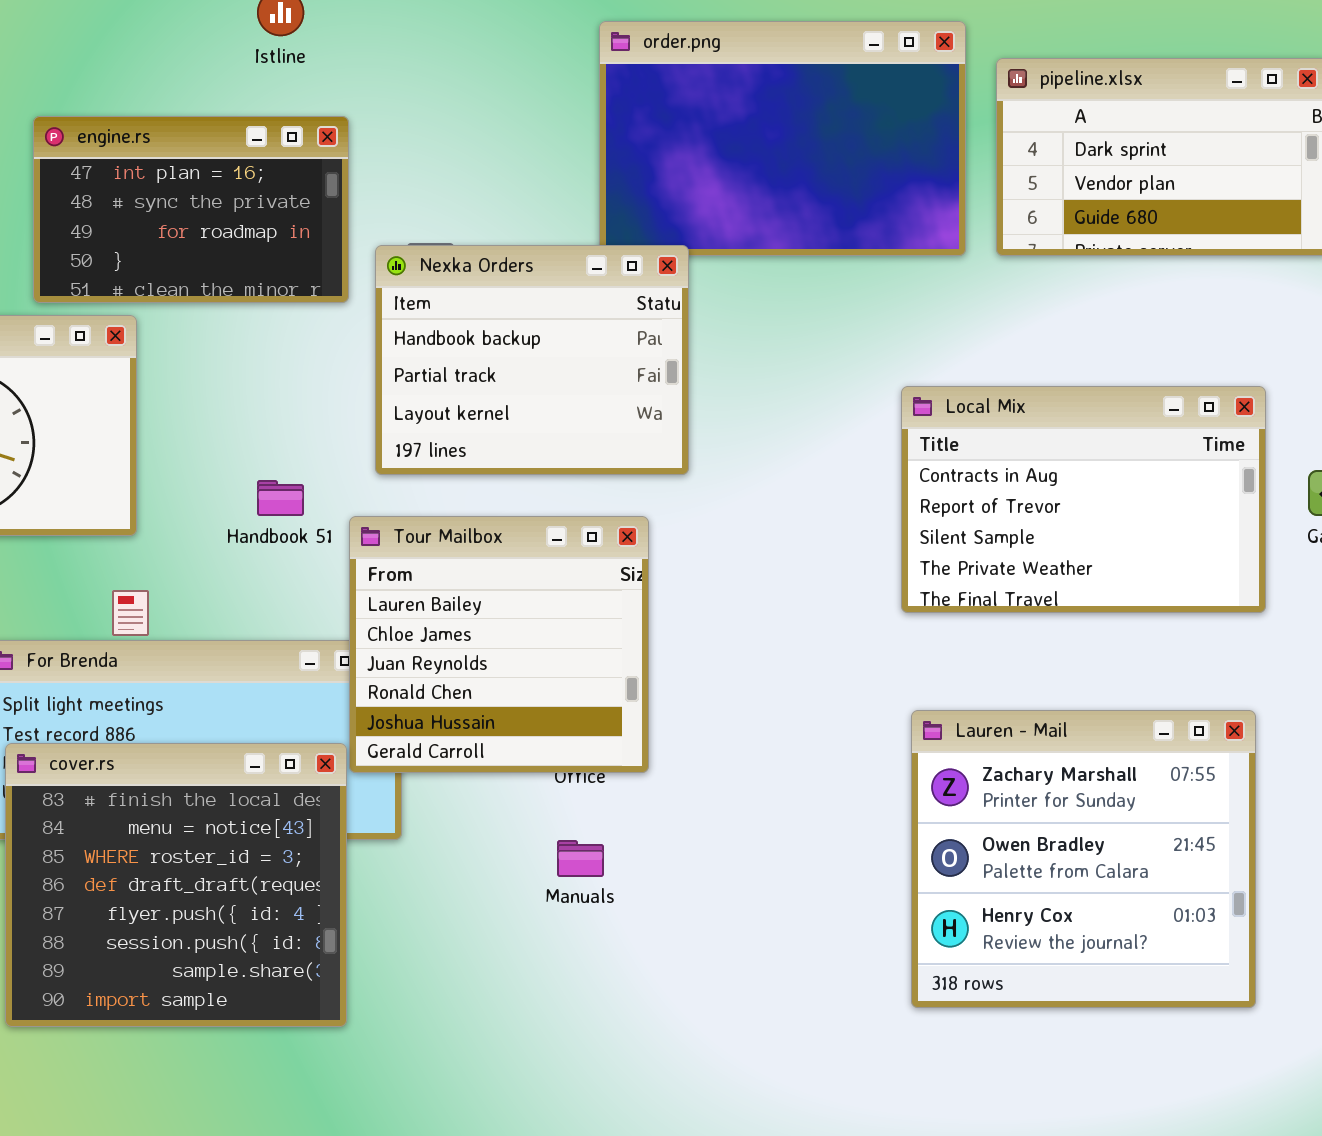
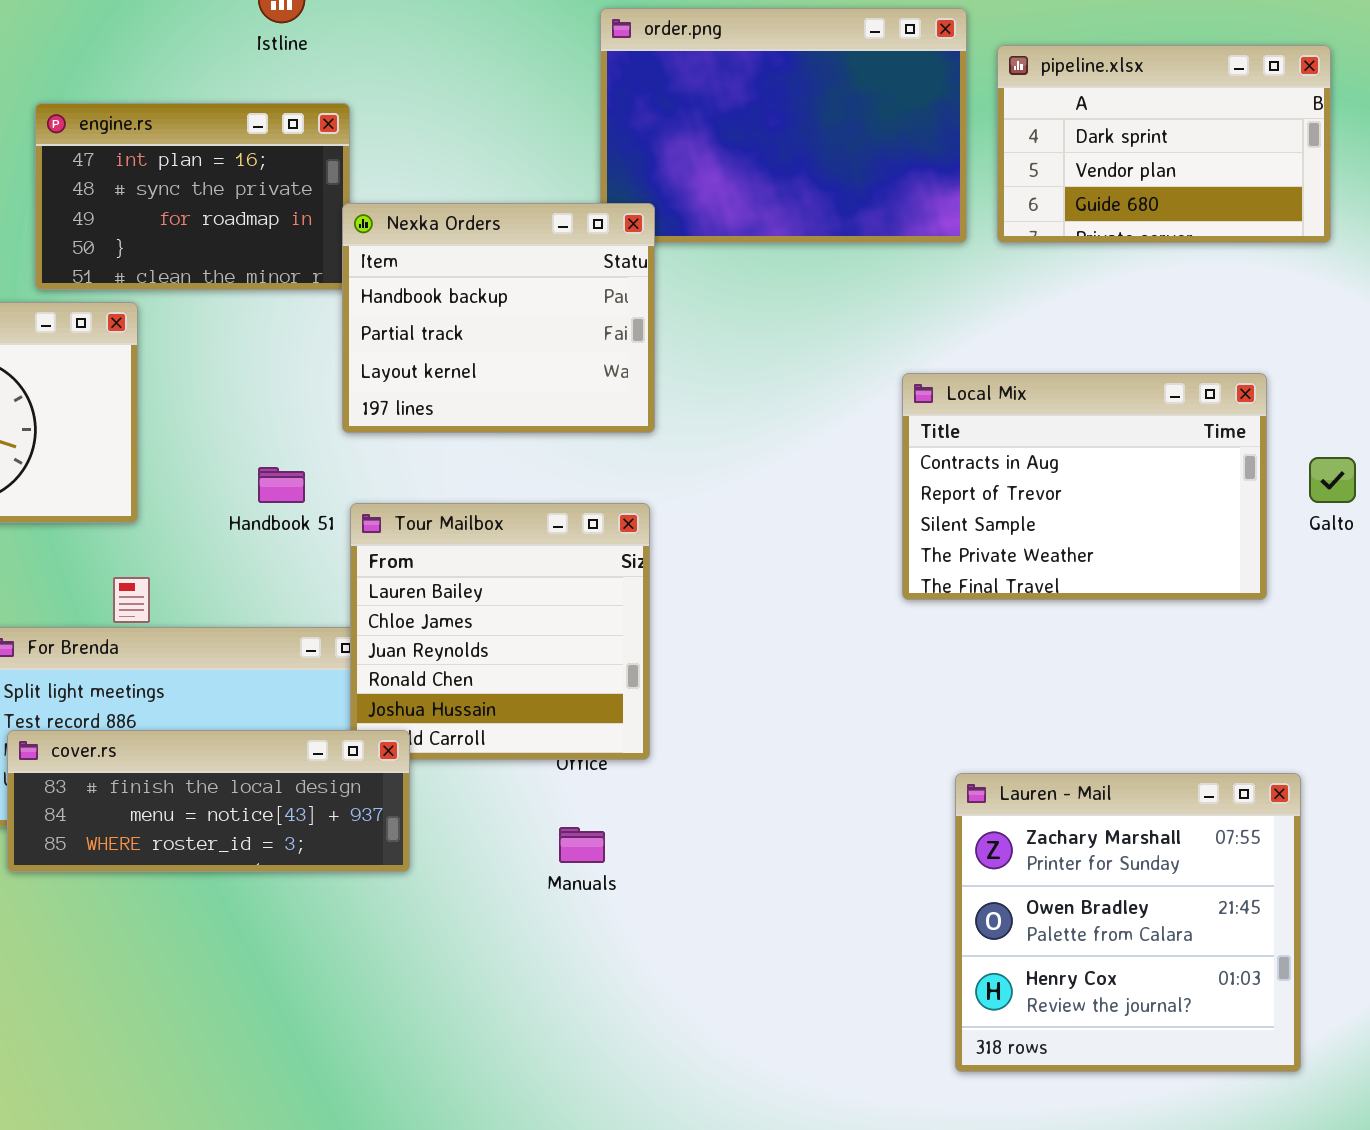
Nexka Orders: [375,245,689,475] -> [342,203,655,433], moved
Lauren - Mail: [911,710,1256,1008] -> [955,773,1301,1072], moved
cover.rs: [5,743,347,1027] -> [7,730,410,872], resized

